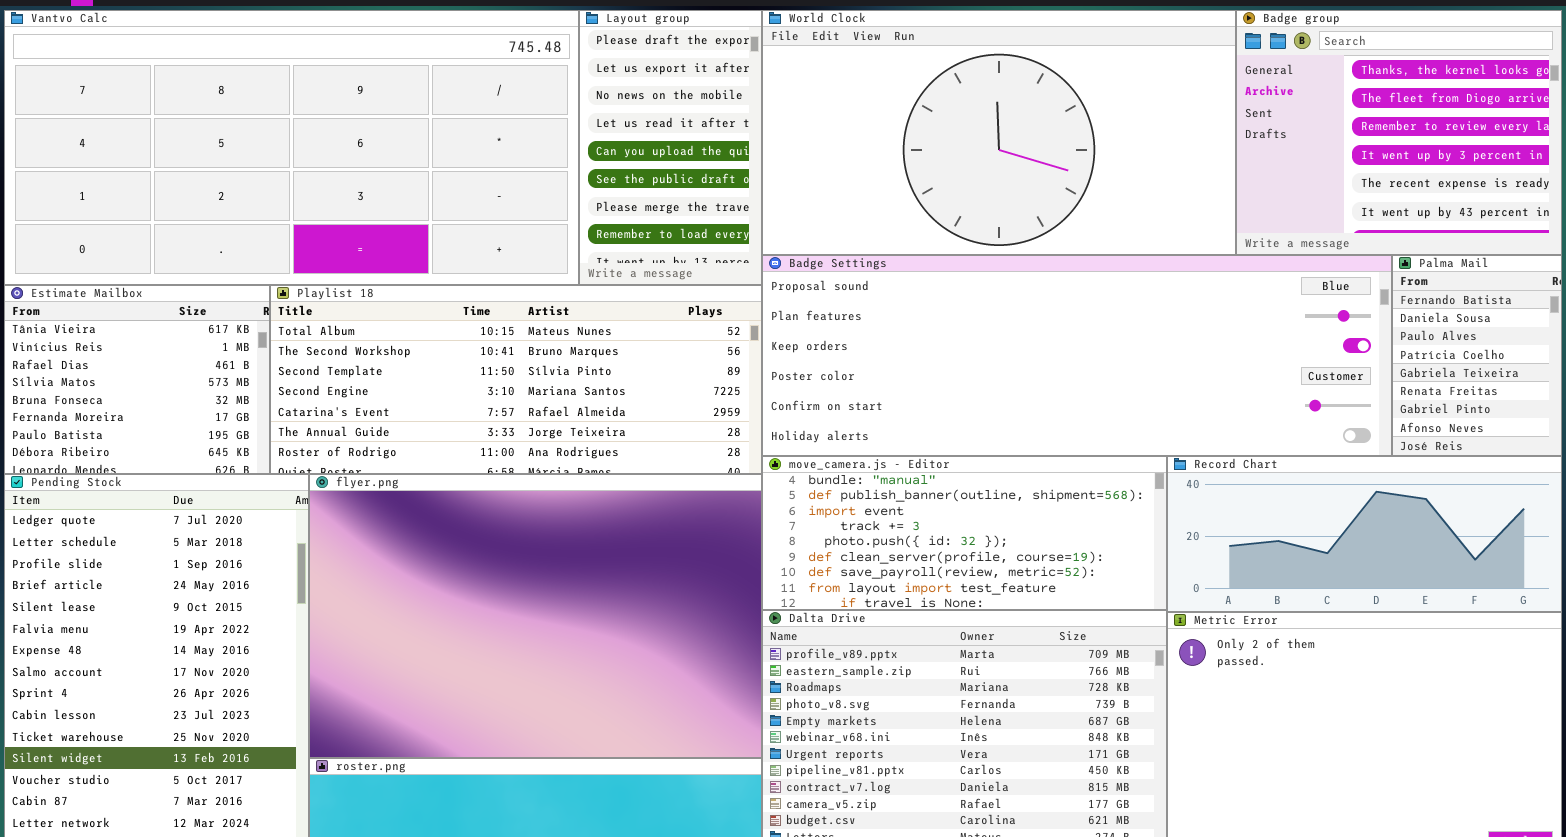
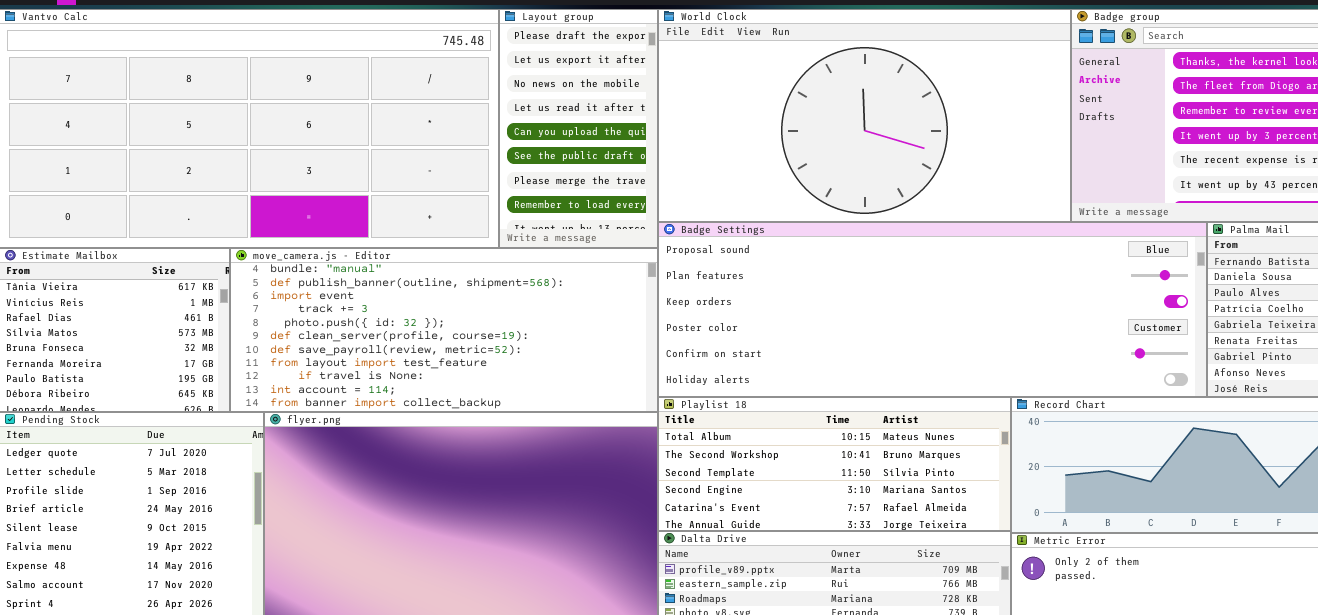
Playlist 18: [270,285,762,474] -> [658,397,1011,531], moved, resized
move_camera.js - Editor: [762,456,1167,610] -> [230,248,658,412], moved, resized

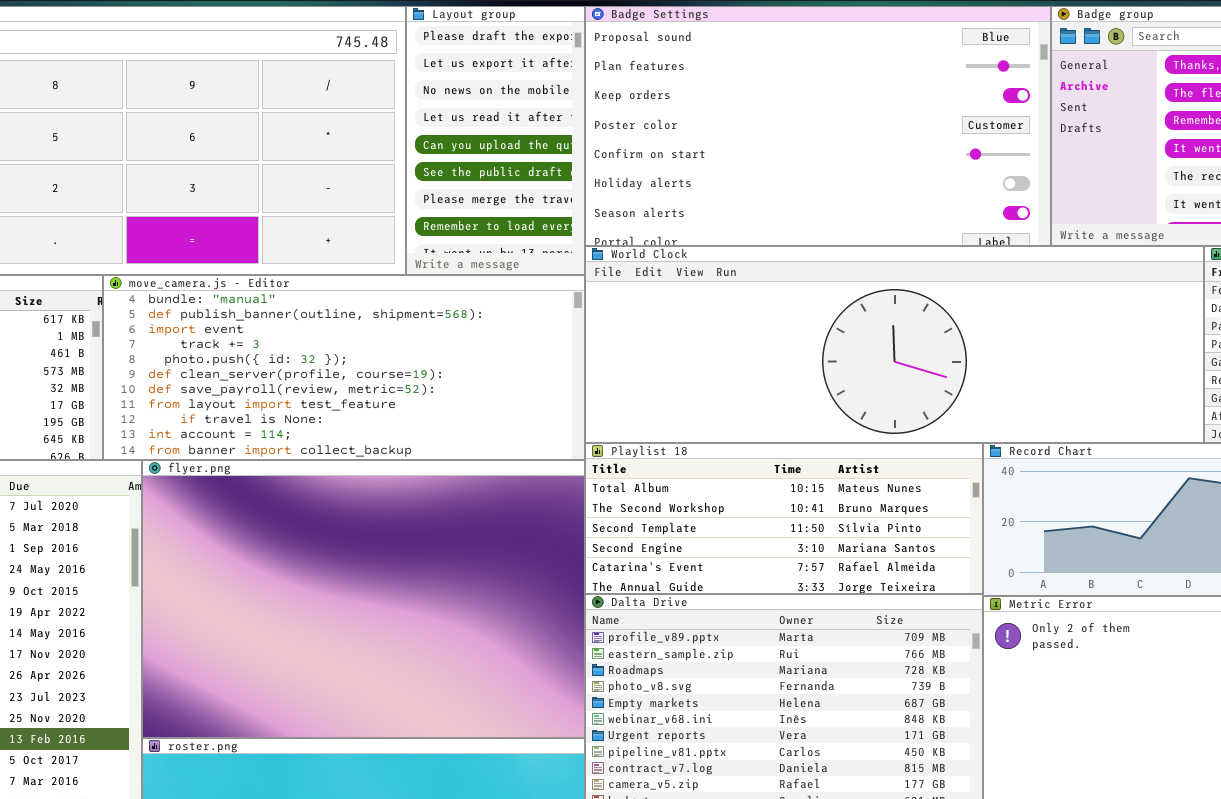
World Clock: [658,9,1071,222] -> [585,246,1204,443], moved, resized
Badge Settings: [658,222,1207,397] -> [585,6,1051,246], moved, resized

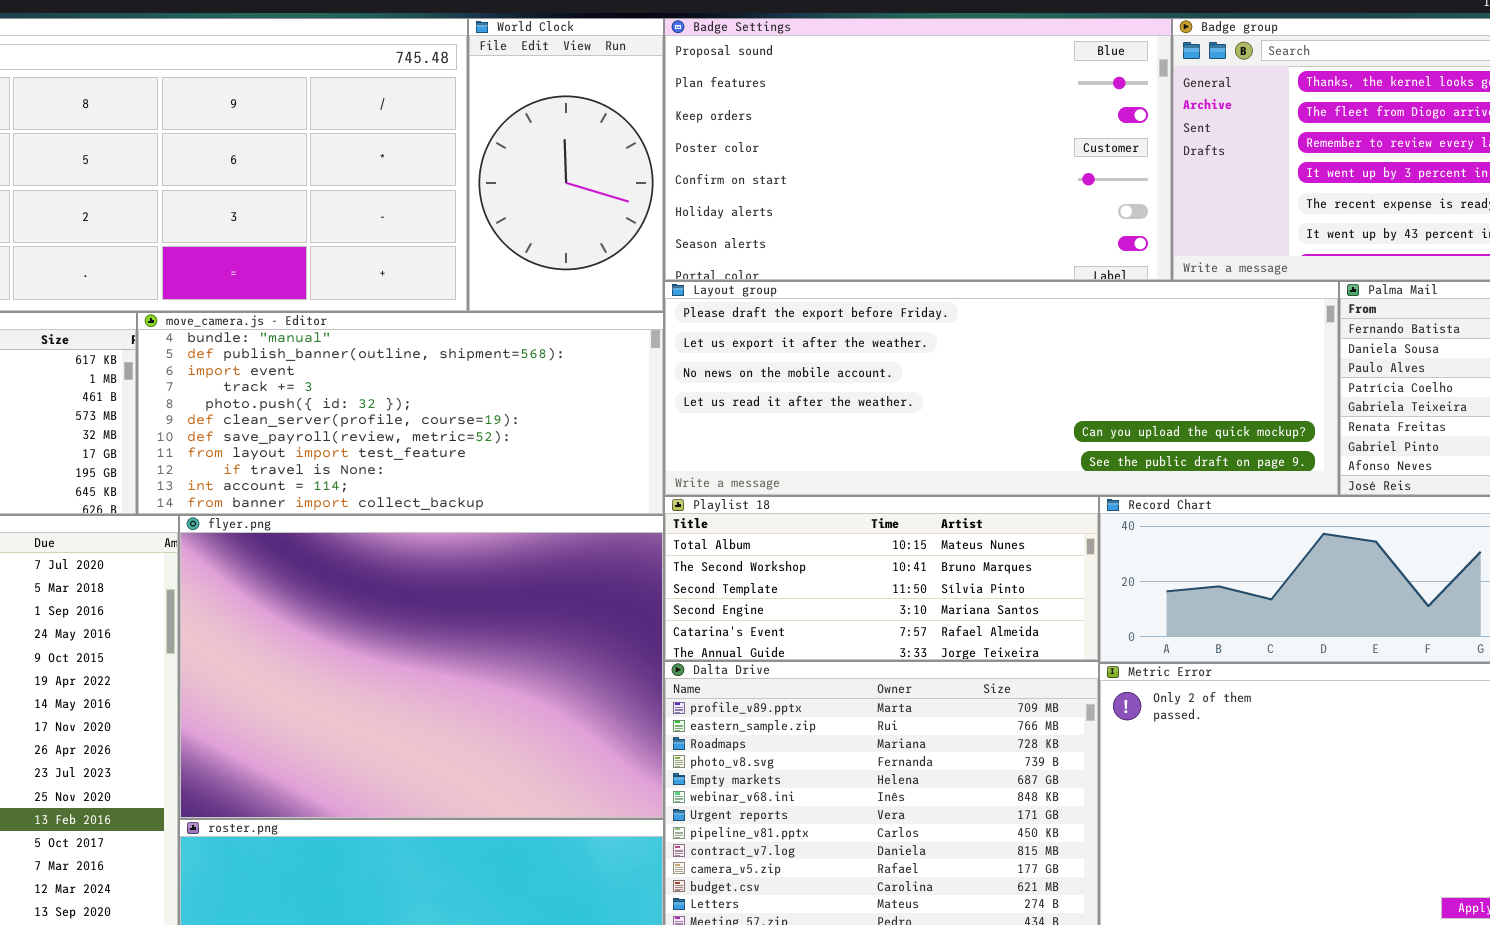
Layout group: [406,6,585,275] -> [664,281,1339,496], moved, resized
World Clock: [585,246,1204,443] -> [468,18,664,312], moved, resized

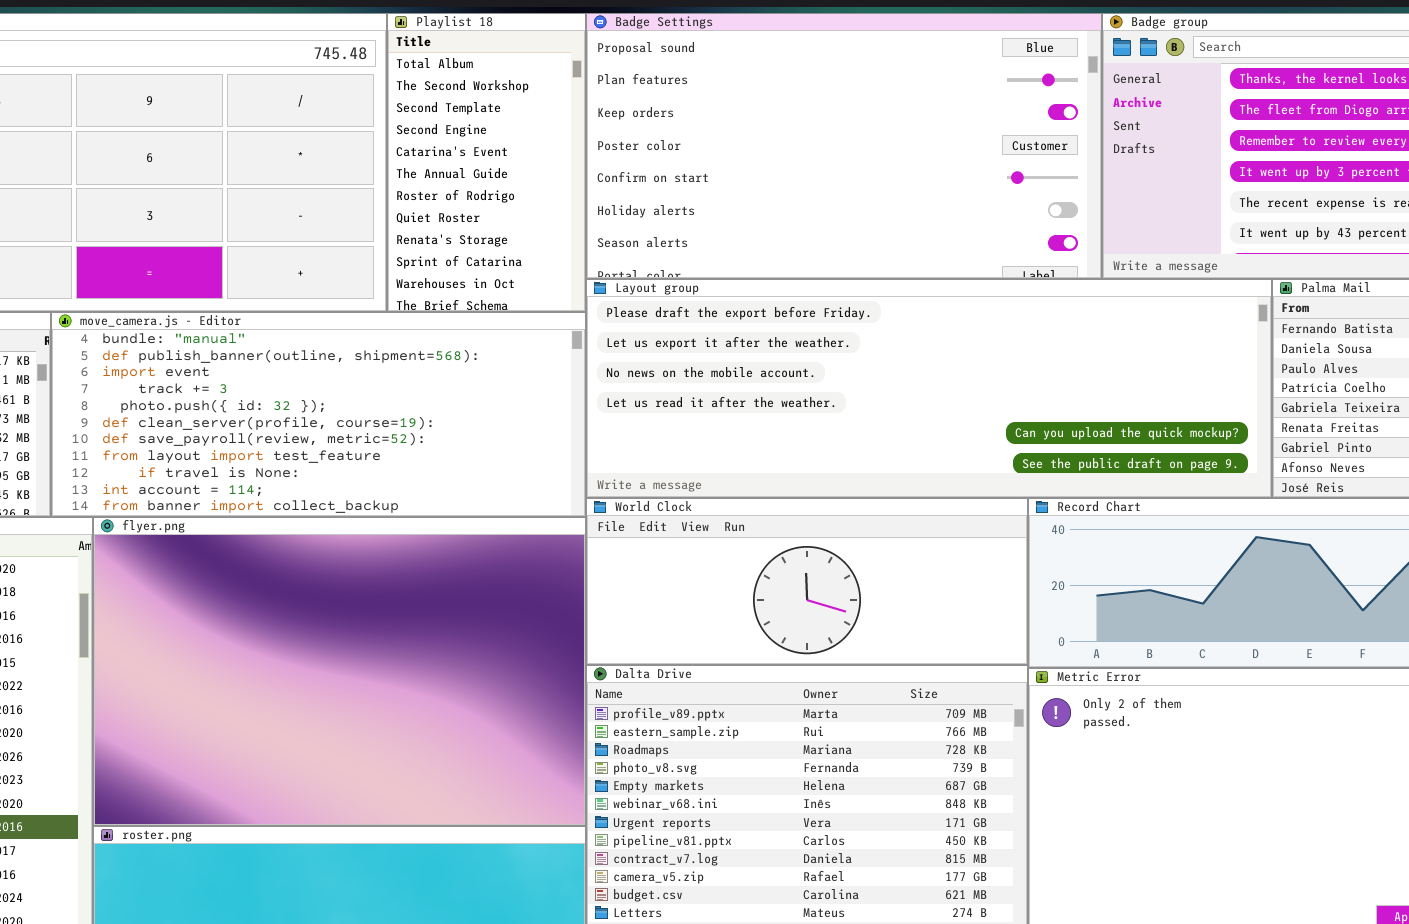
World Clock: [468,18,664,312] -> [586,498,1028,665], moved, resized
Playlist 18: [664,496,1099,661] -> [387,13,586,312], moved, resized

